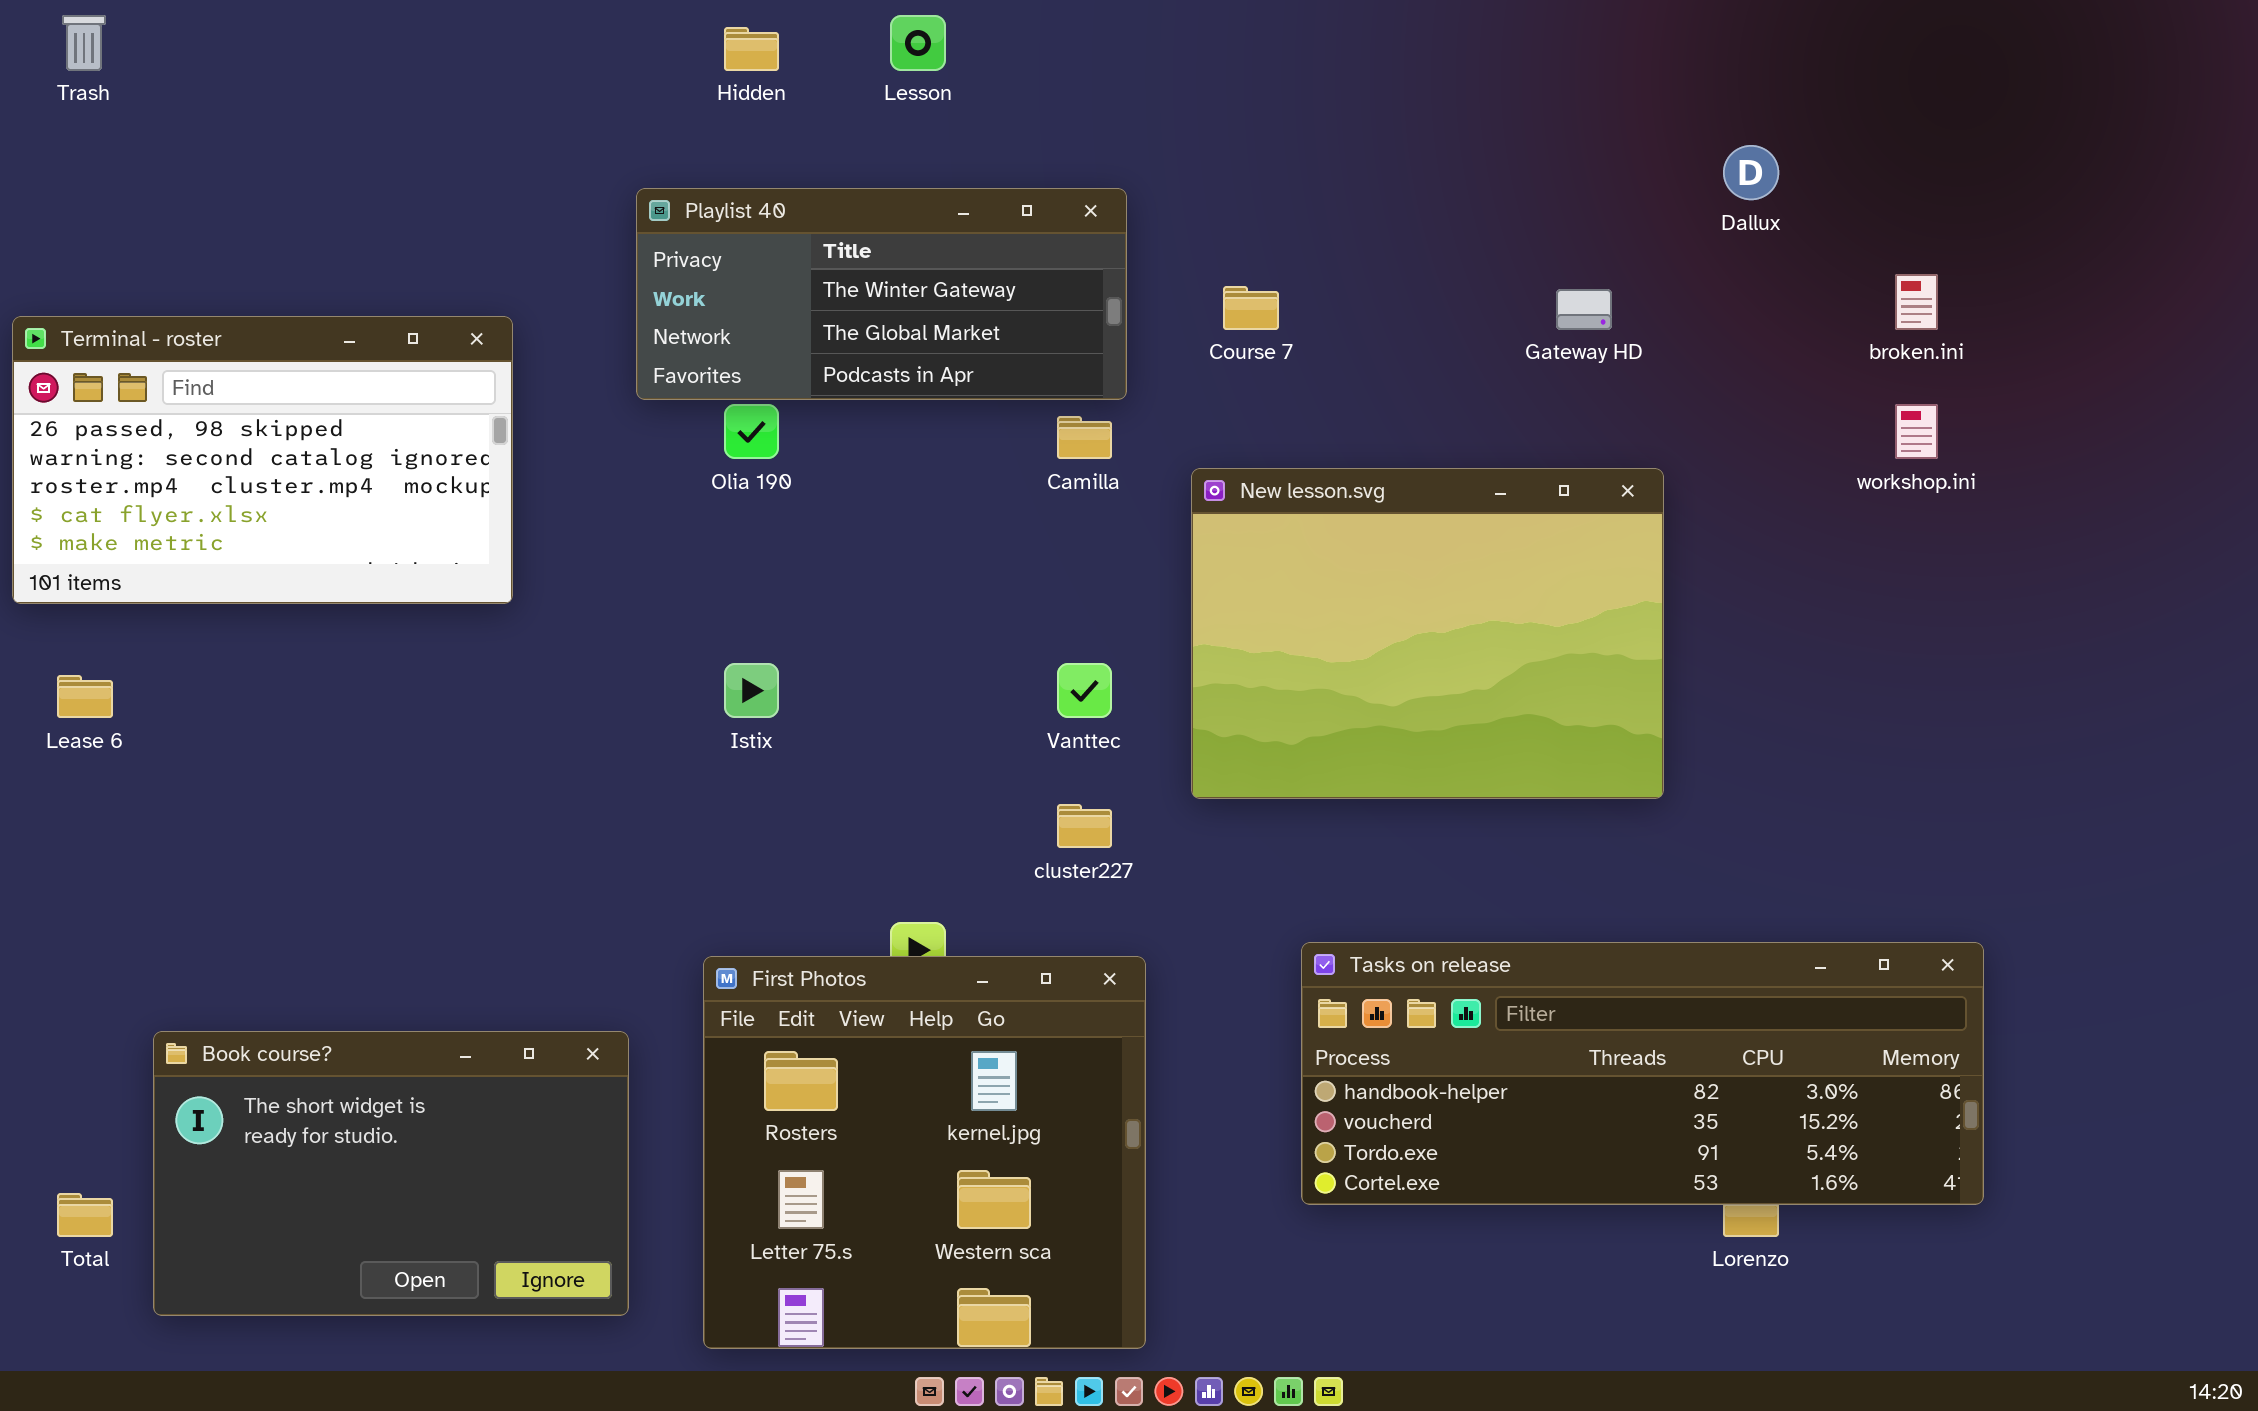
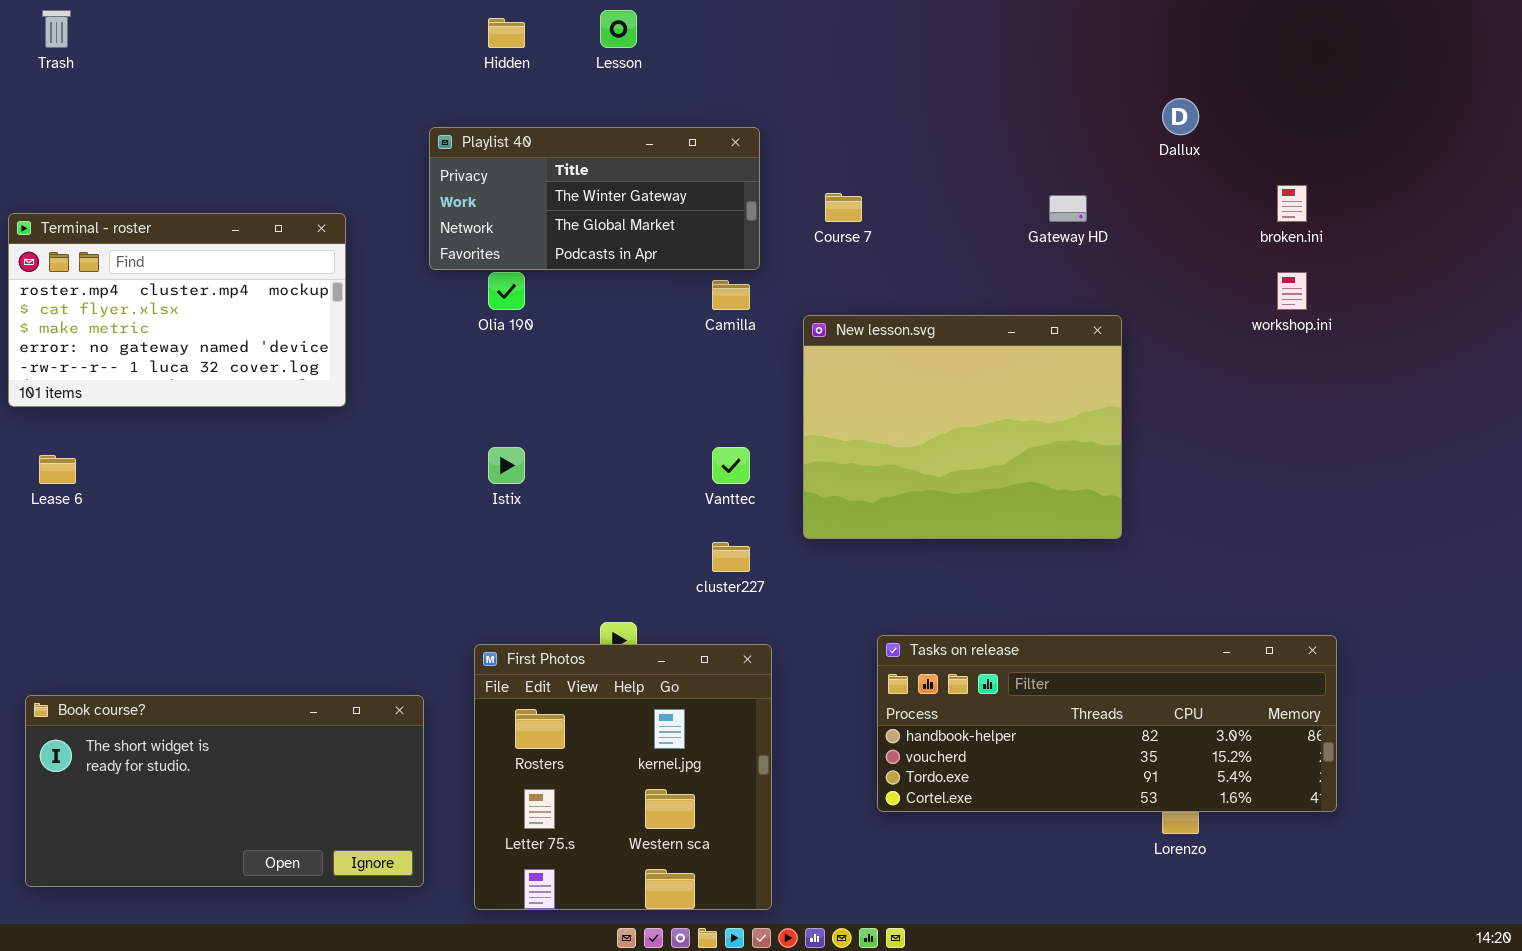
Terminal - roster: [12,316,513,604] -> [8,213,346,407], scrolled down 2 rows
Book course?: [153,1031,629,1316] -> [25,695,424,887], resized

